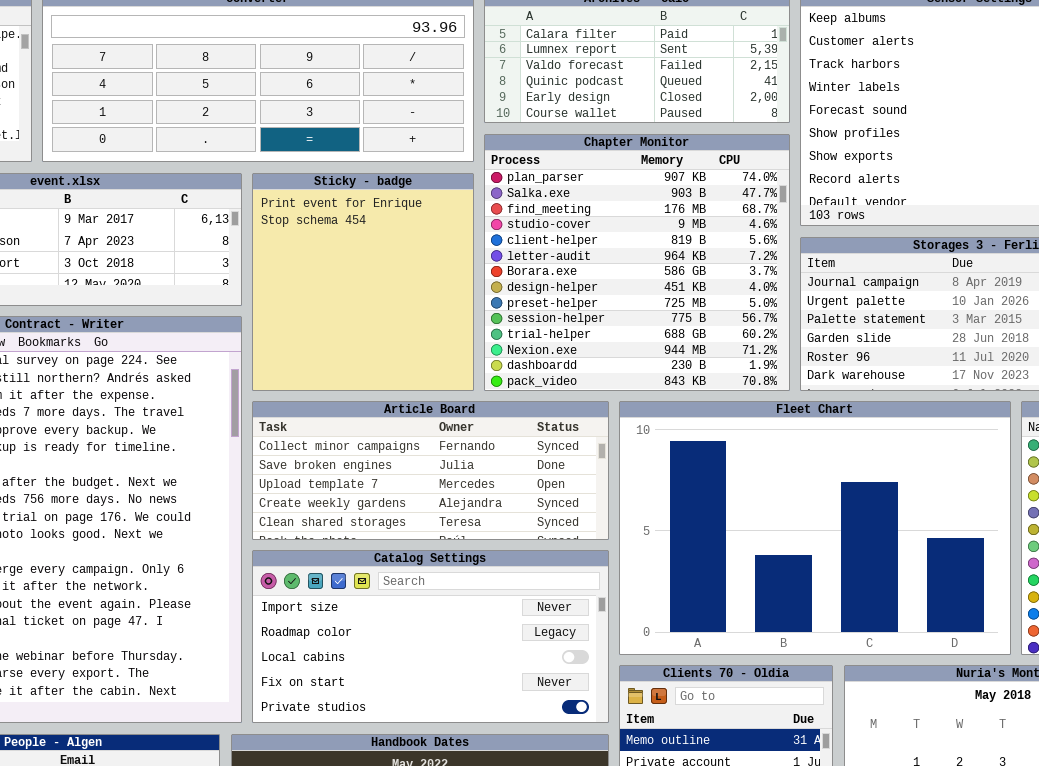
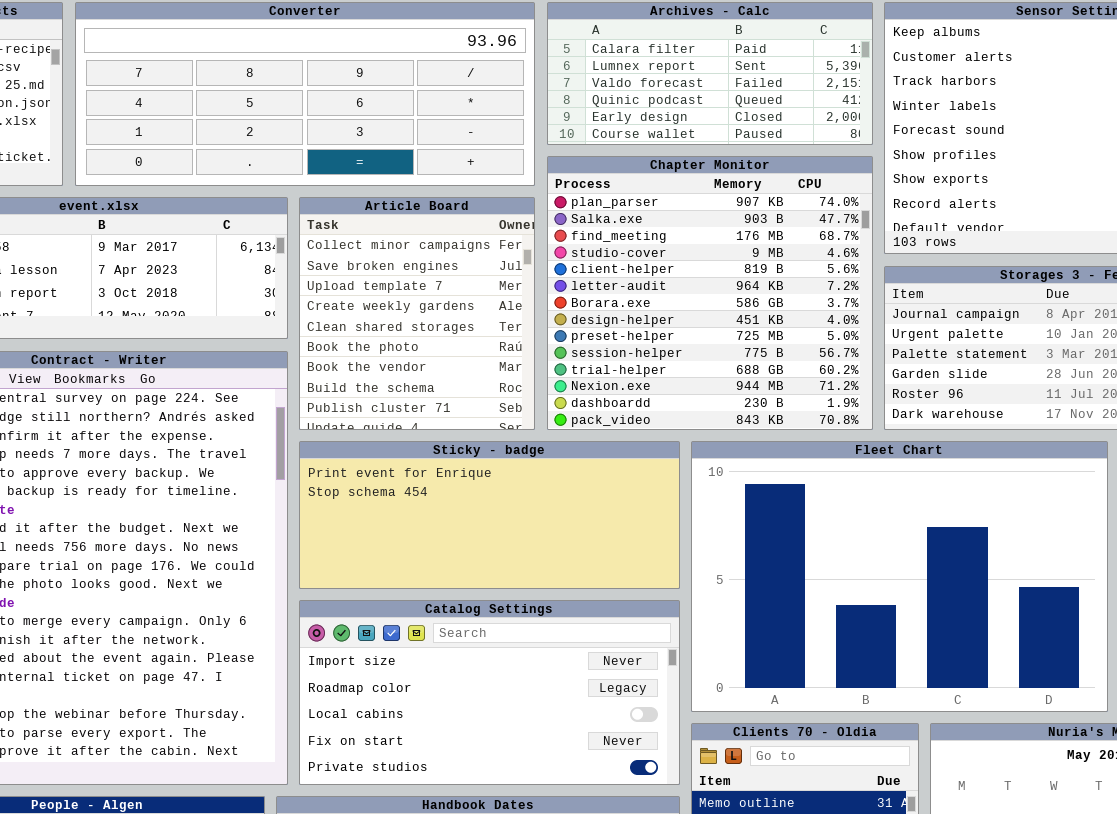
Sticky - badge: [252,173,474,391] -> [299,441,680,589], moved, resized
Article Board: [252,401,609,540] -> [299,197,535,430], moved, resized

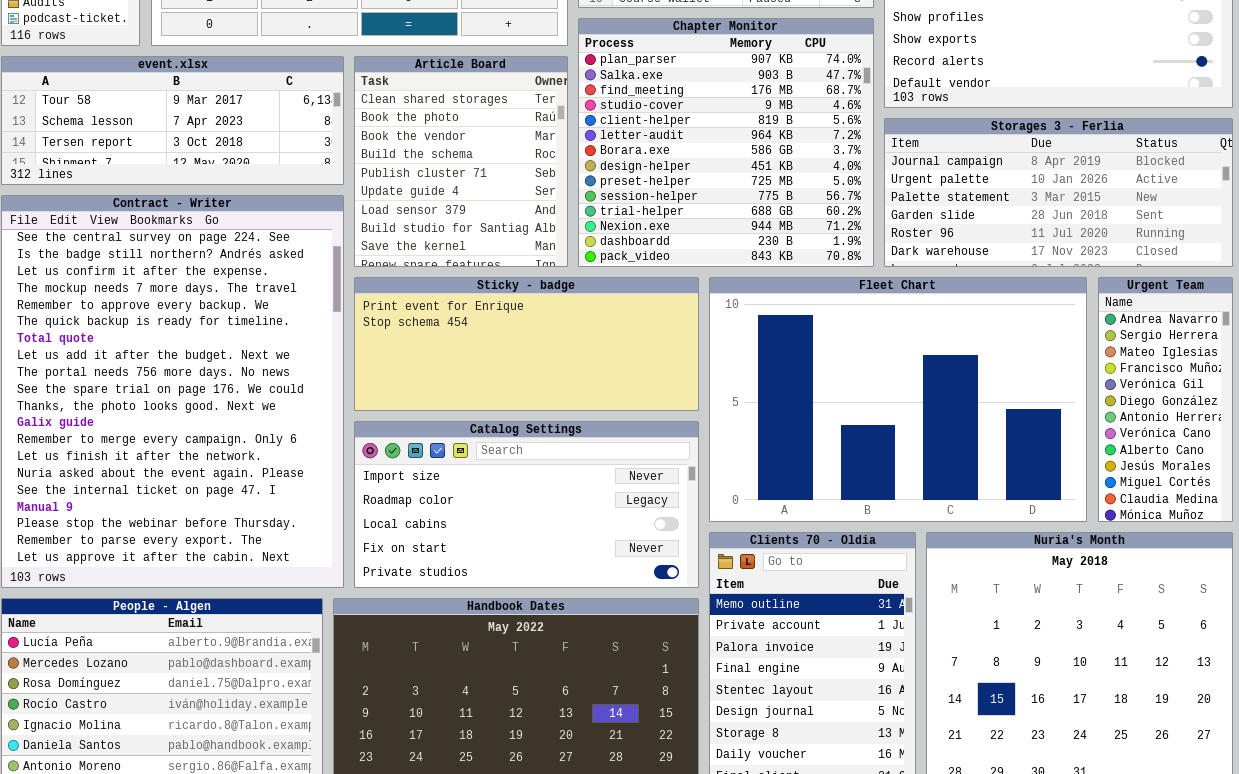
Article Board: [299,197,535,430] -> [354,56,568,267], scrolled down 4 rows

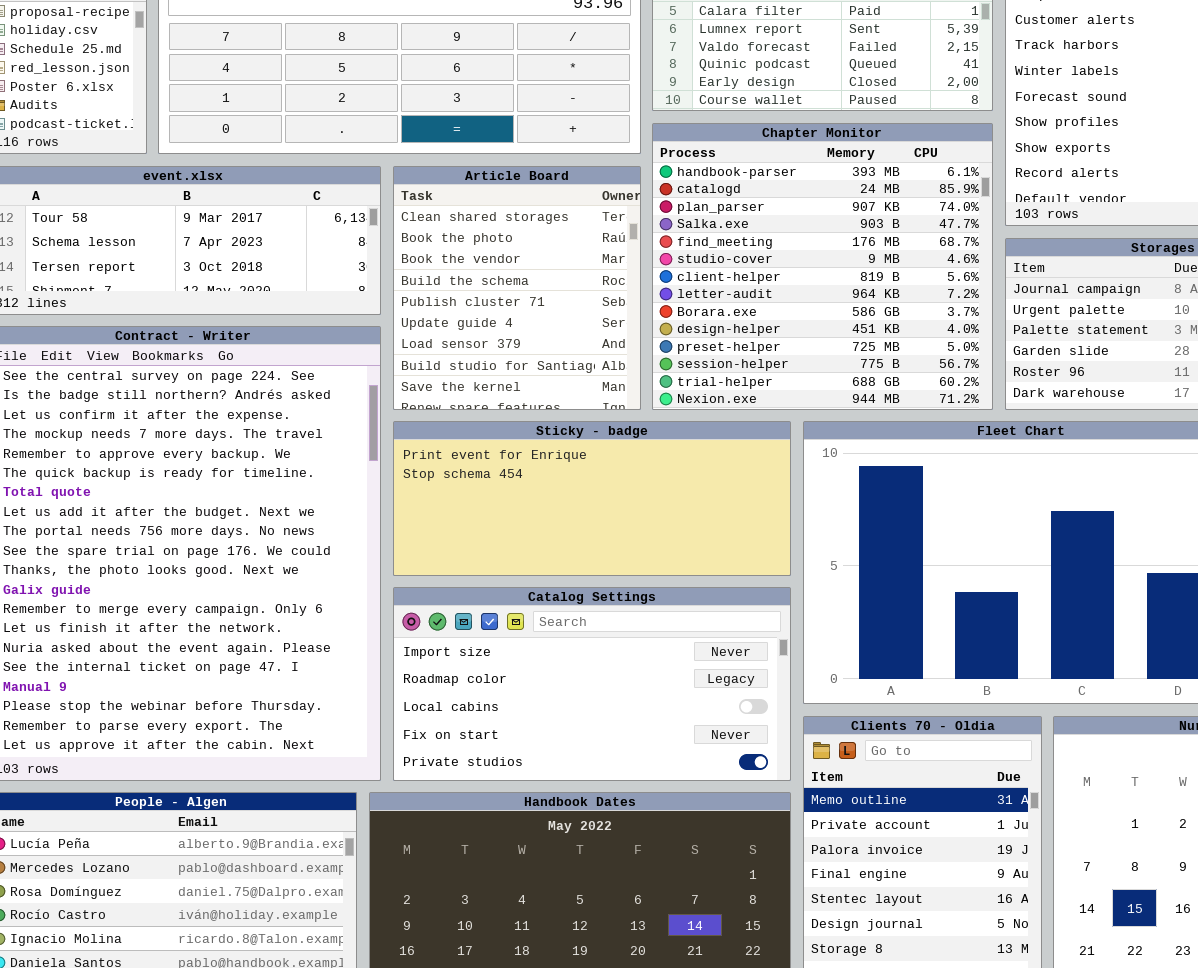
Chapter Monitor: [578,18,874,267] -> [652,123,993,410], scrolled up 2 rows

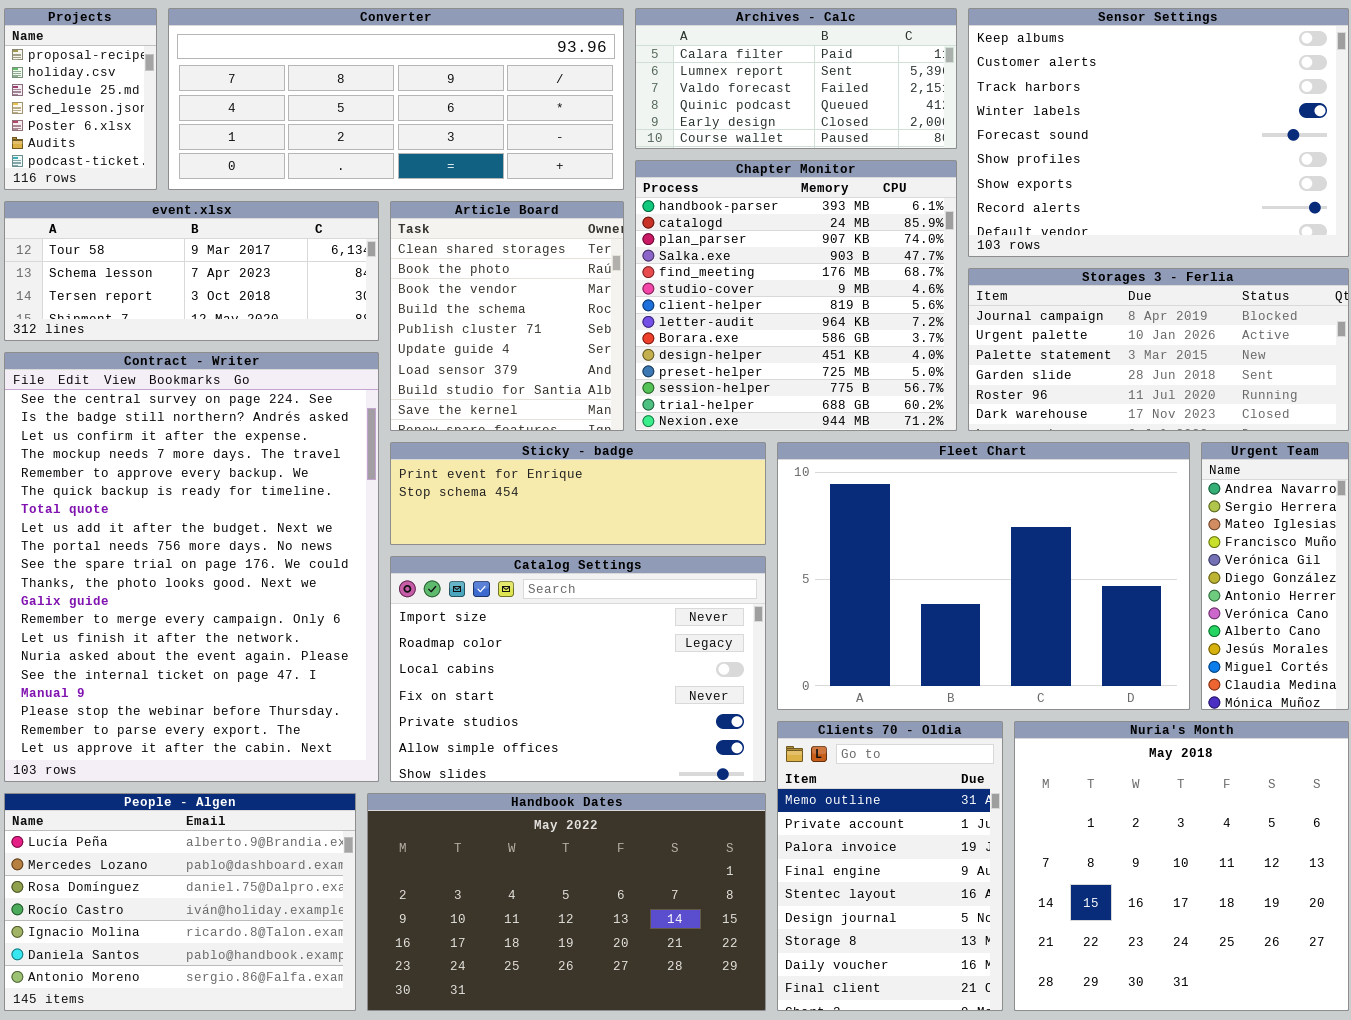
Sticky - badge: [393,421,791,576] -> [390,442,766,545], resized
Catalog Settings: [393,587,791,781] -> [390,556,766,782], resized

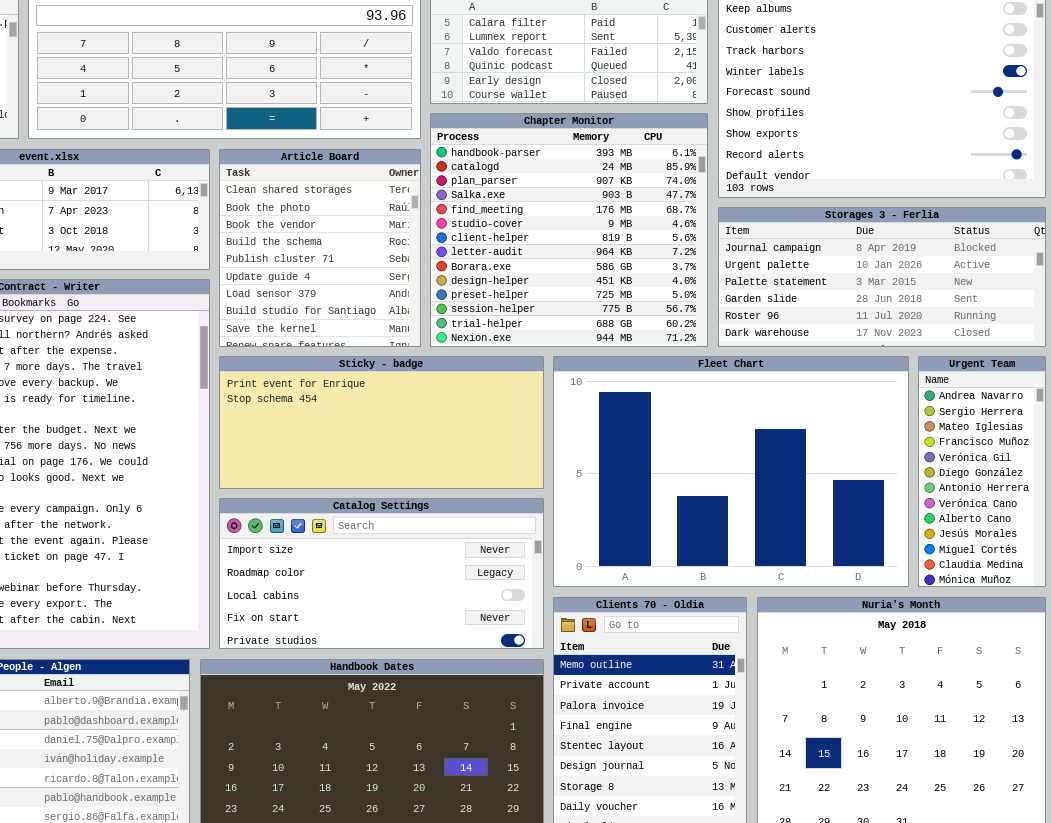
Sticky - badge: [390,442,766,545] -> [219,356,544,489], resized
Catalog Settings: [390,556,766,782] -> [219,498,544,649], resized

